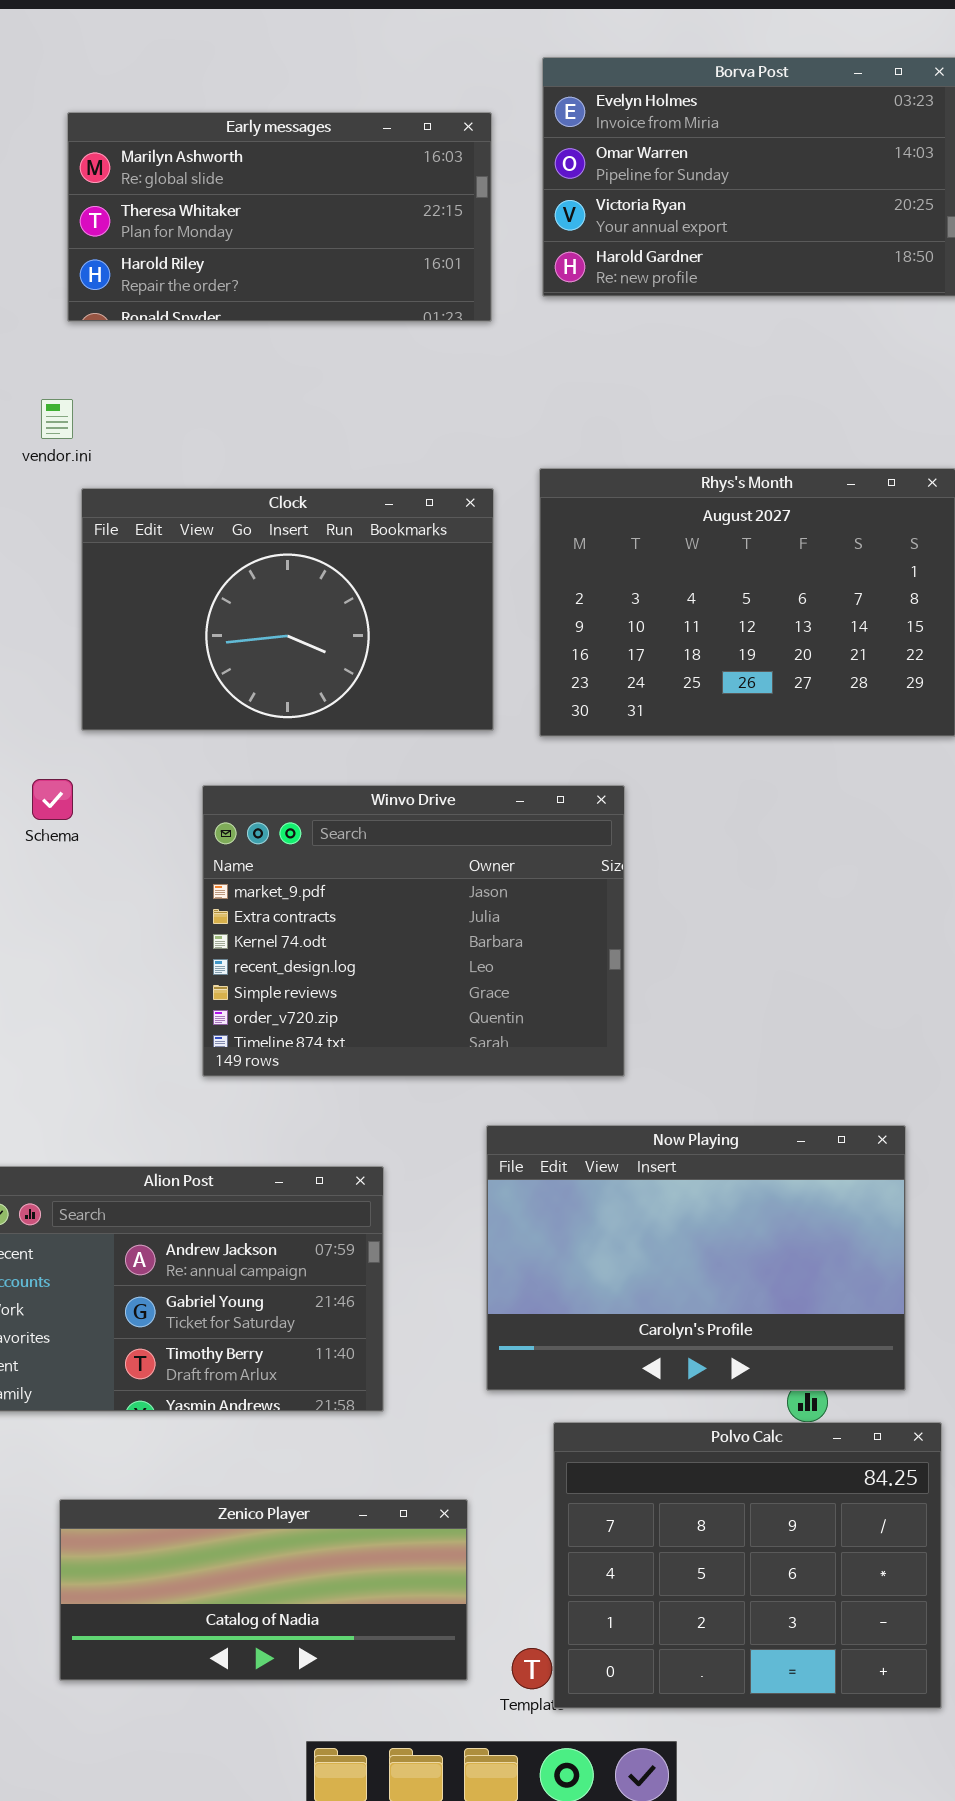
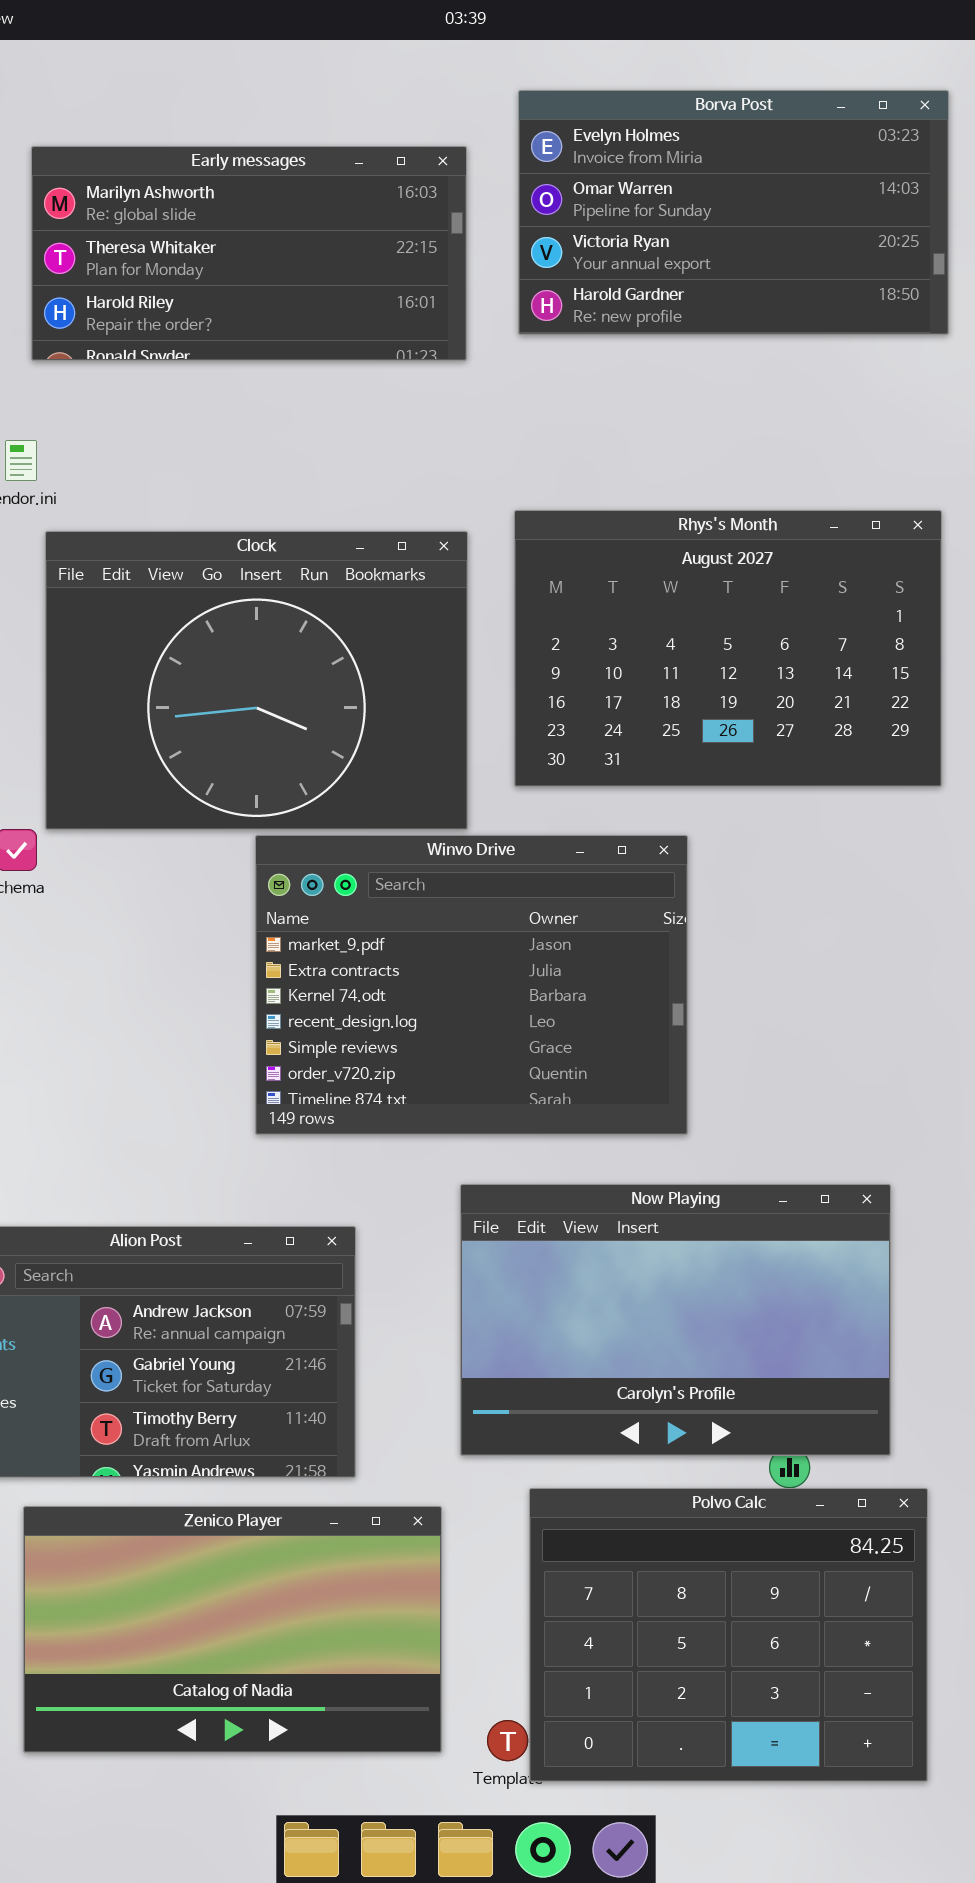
Clock: [81,488,494,731] -> [45,531,468,830], resized
Winvo Drive: [202,785,625,1077] -> [255,835,688,1135], moved
Zenico Player: [59,1499,468,1681] -> [23,1506,442,1753], resized

